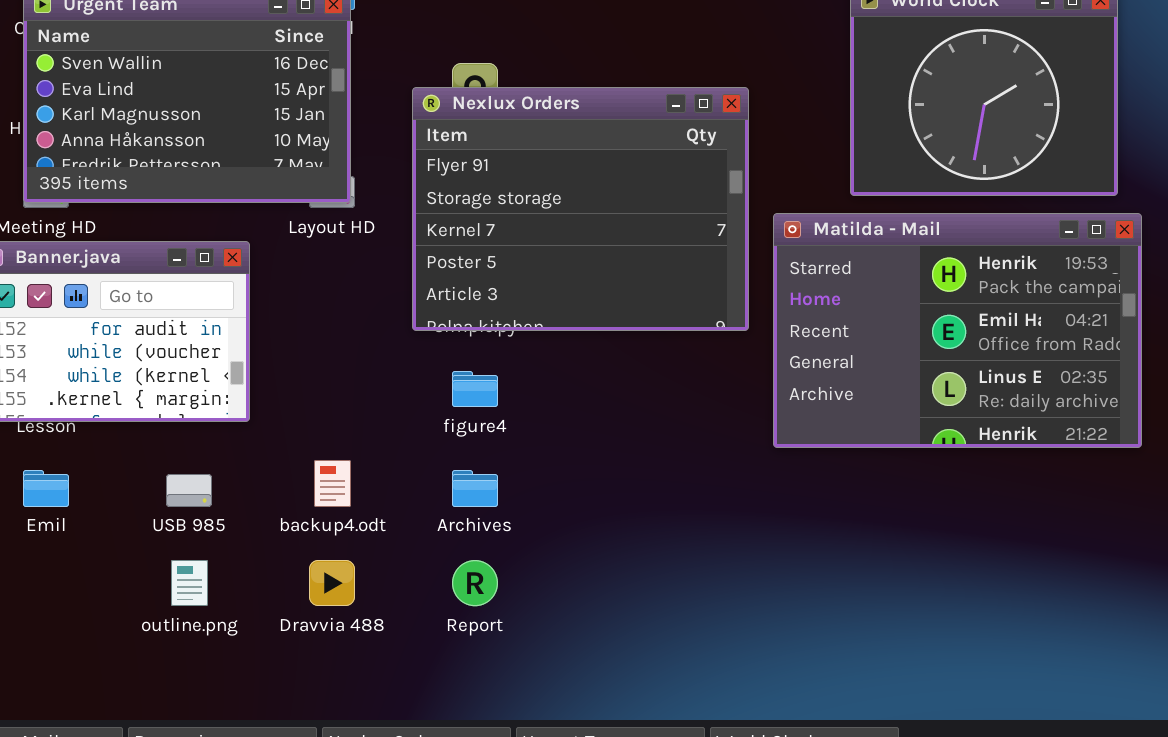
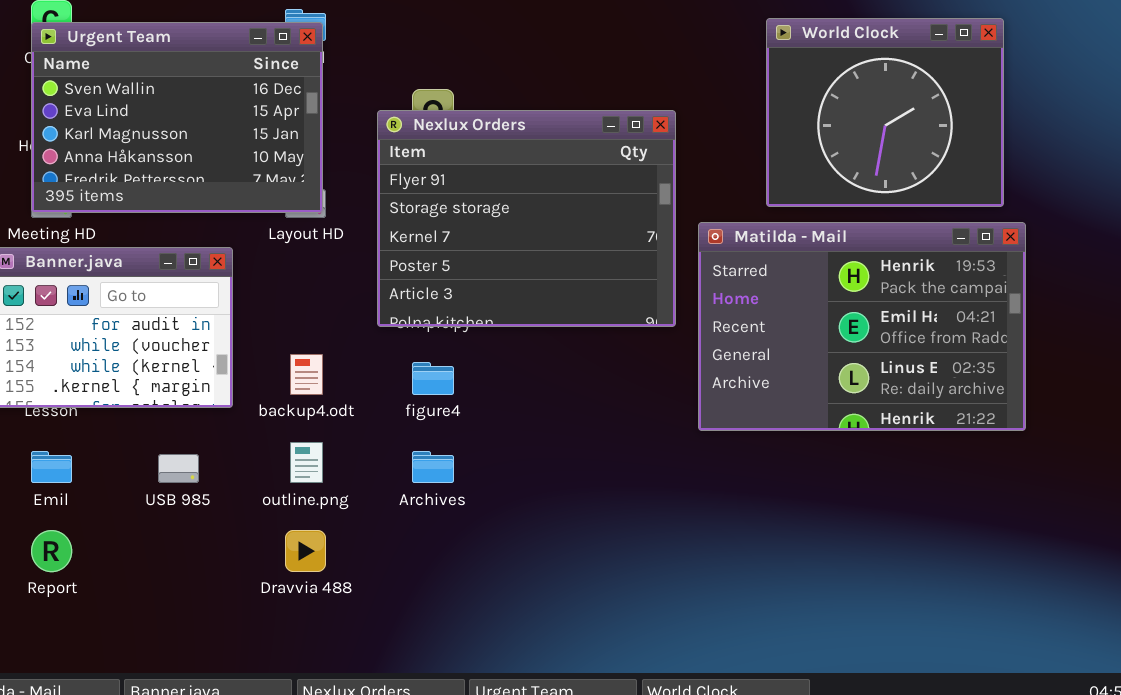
backup4.odt: [314,460,351,507] -> [290,354,323,395], moved
outline.png: [171,560,208,606] -> [290,442,323,483], moved
Report: [452,560,498,606] -> [31,530,72,572], moved

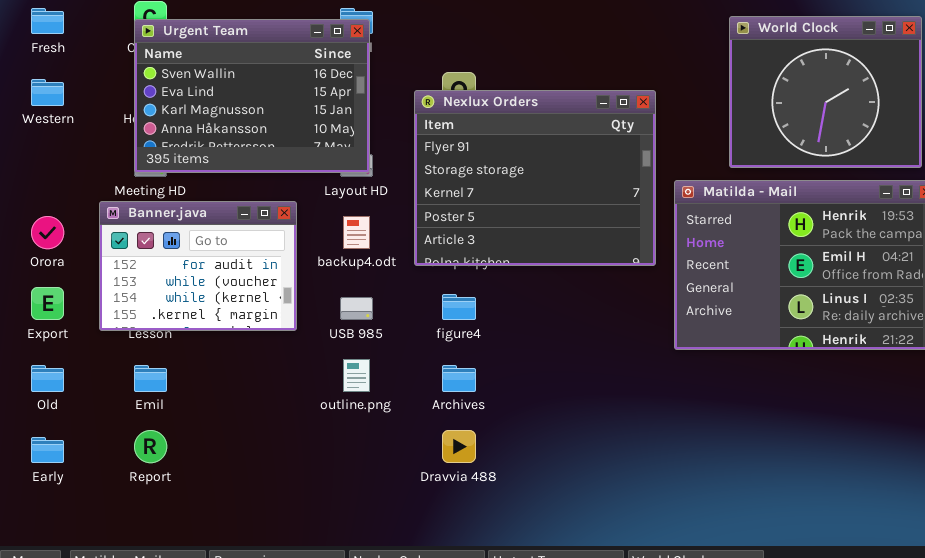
backup4.odt: [290,354,323,395] -> [343,216,370,249], moved
USB 985: [158,454,199,483] -> [340,297,373,320], moved
Dravvia 488: [285,530,326,572] -> [442,430,476,463], moved

